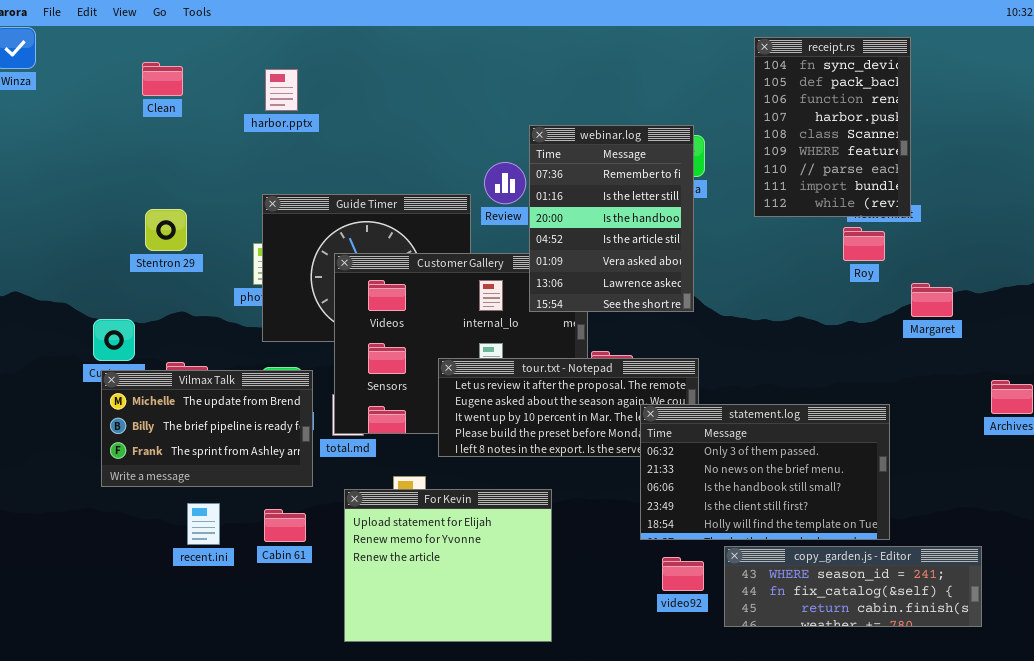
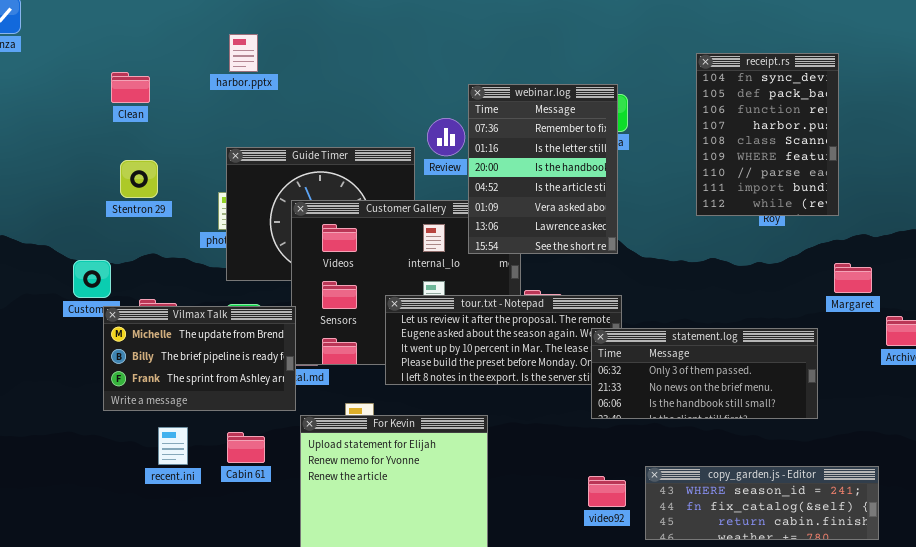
receipt.rs: [754,37,911,217] -> [696,53,839,216], moved
Clean: [142,62,183,96] -> [111,72,150,103], moved
Margaret: [911,283,953,317] -> [834,263,872,293], moved
Vilmax Talk: [101,370,313,487] -> [103,306,296,411], moved
statement.log: [640,404,890,540] -> [591,328,818,419], moved, resized

